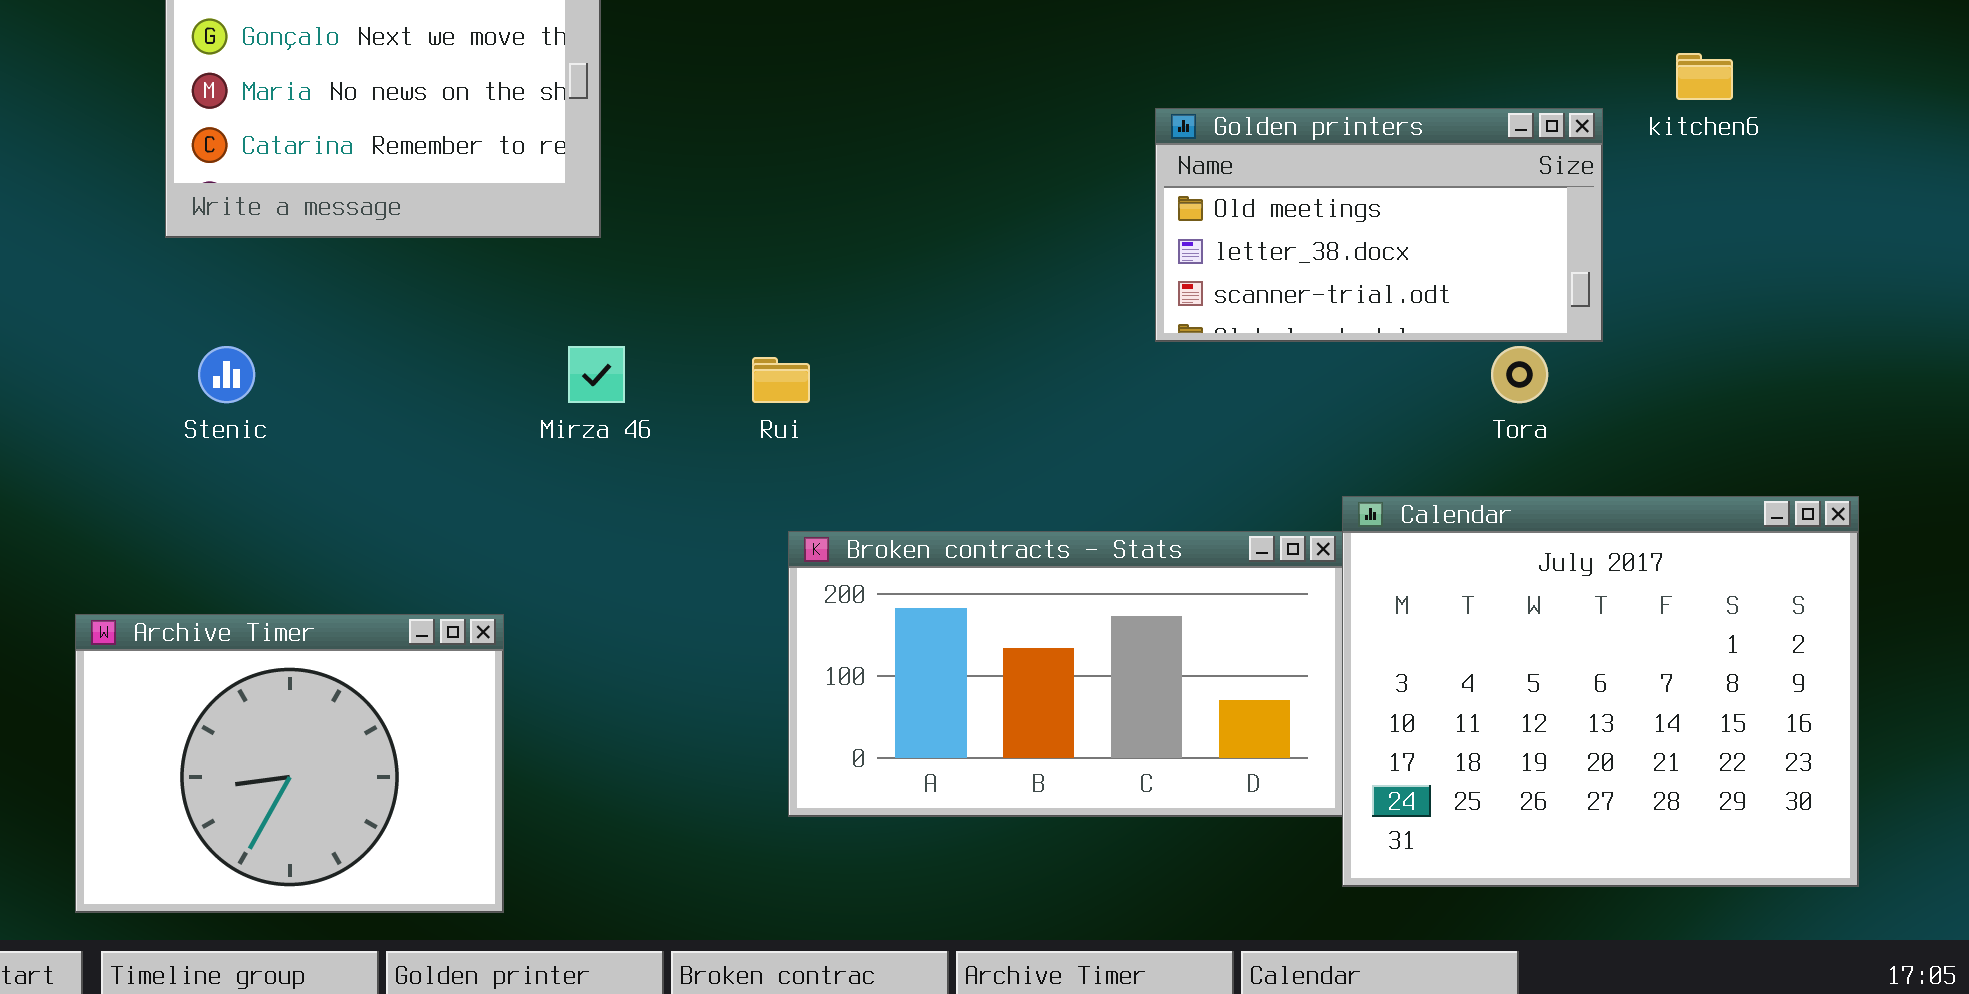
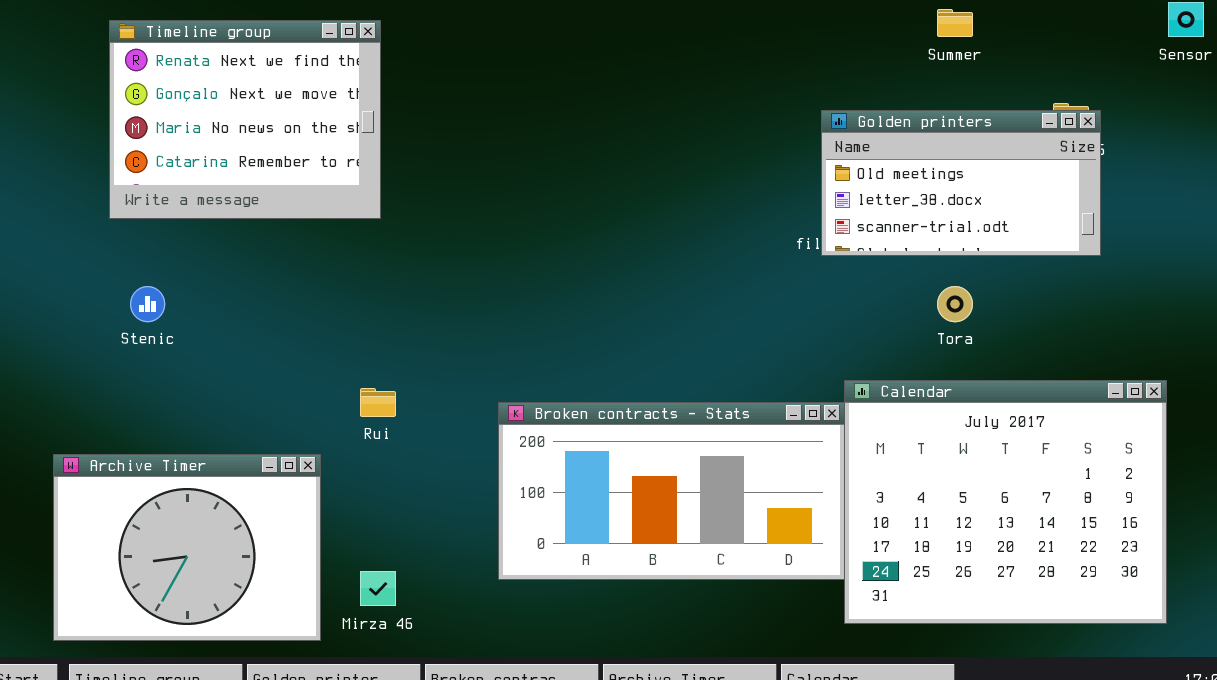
Golden printers: [1155,108,1603,342] -> [821,110,1101,256], moved
Mirza 46: [568,346,625,403] -> [360,571,396,606], moved
Rui: [752,357,810,403] -> [360,388,396,417], moved

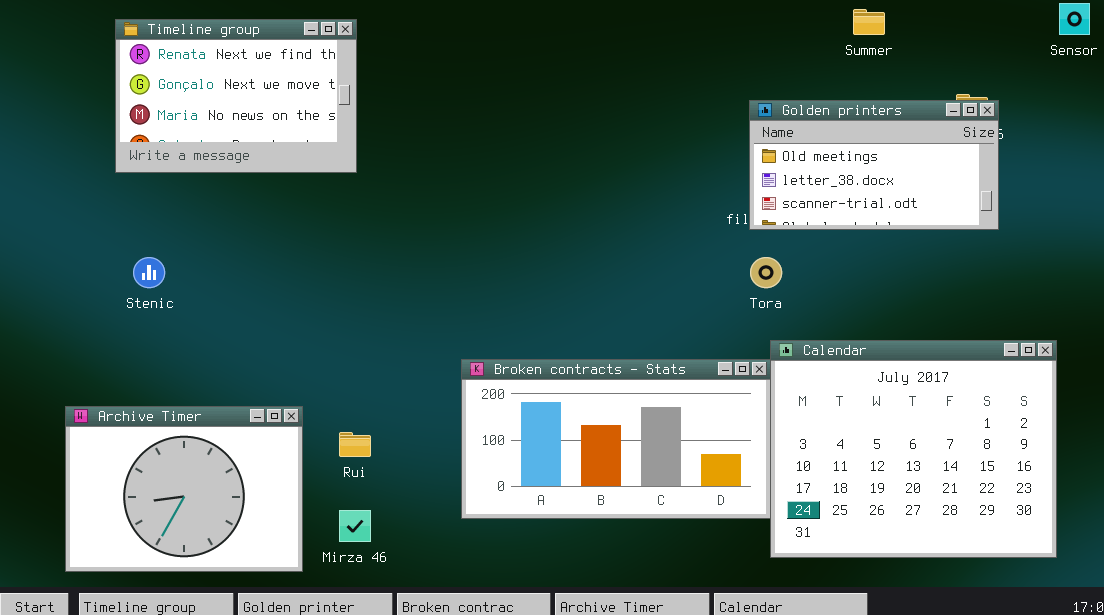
Timeline group: [109,20,381,219] -> [115,19,357,173], resized
Tora: [937,286,973,322] -> [750,257,782,288], moved
Rui: [360,388,396,417] -> [339,432,371,457], moved

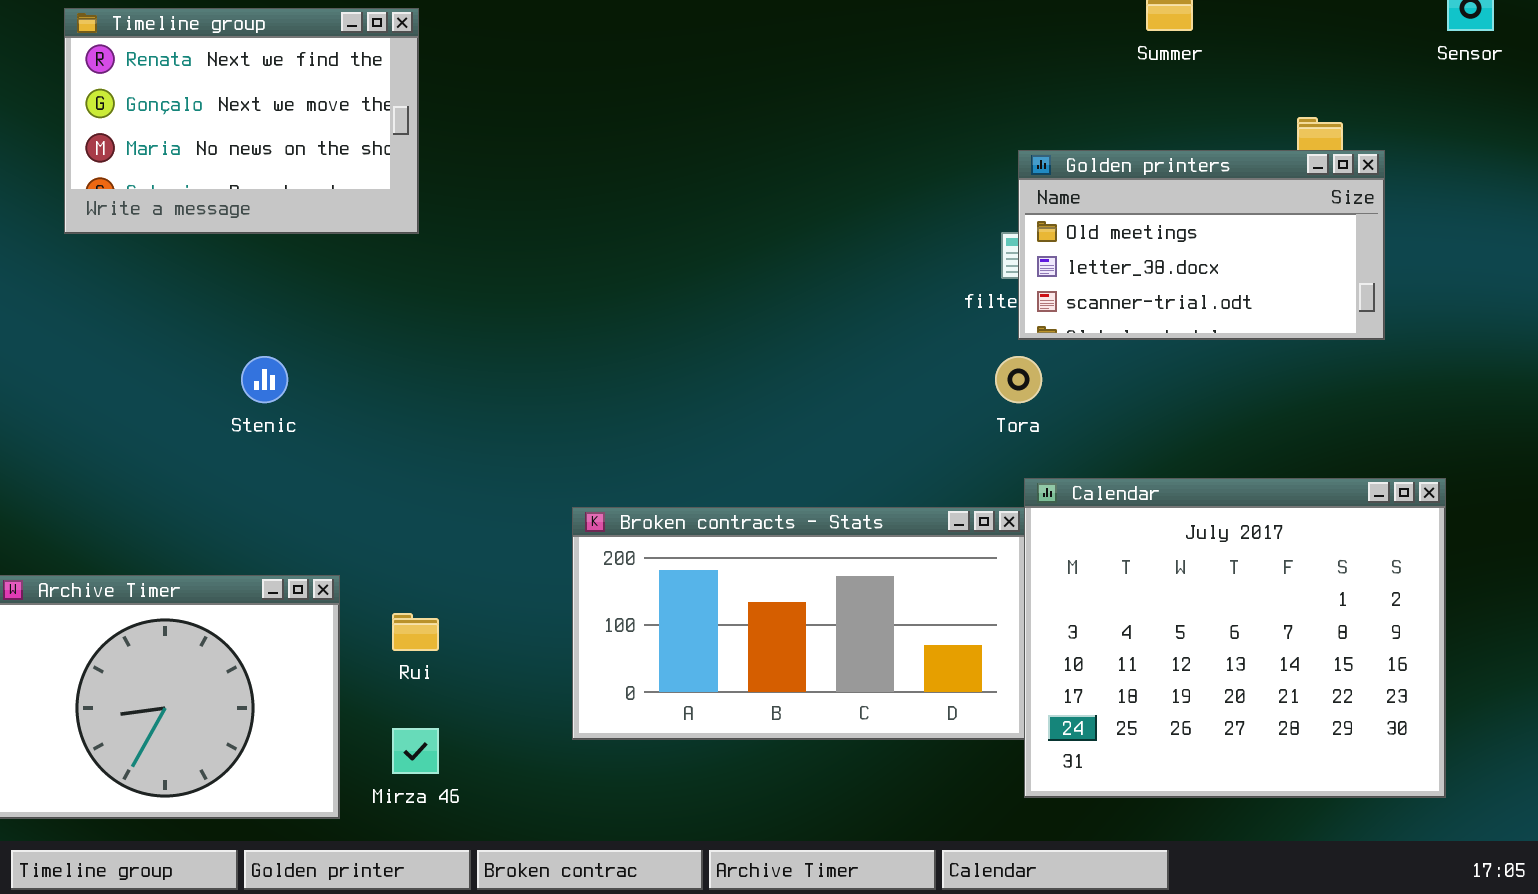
Golden printers: [749,100,999,230] -> [1018,150,1385,340], moved
Stenic: [133,257,165,288] -> [241,356,288,403], moved

